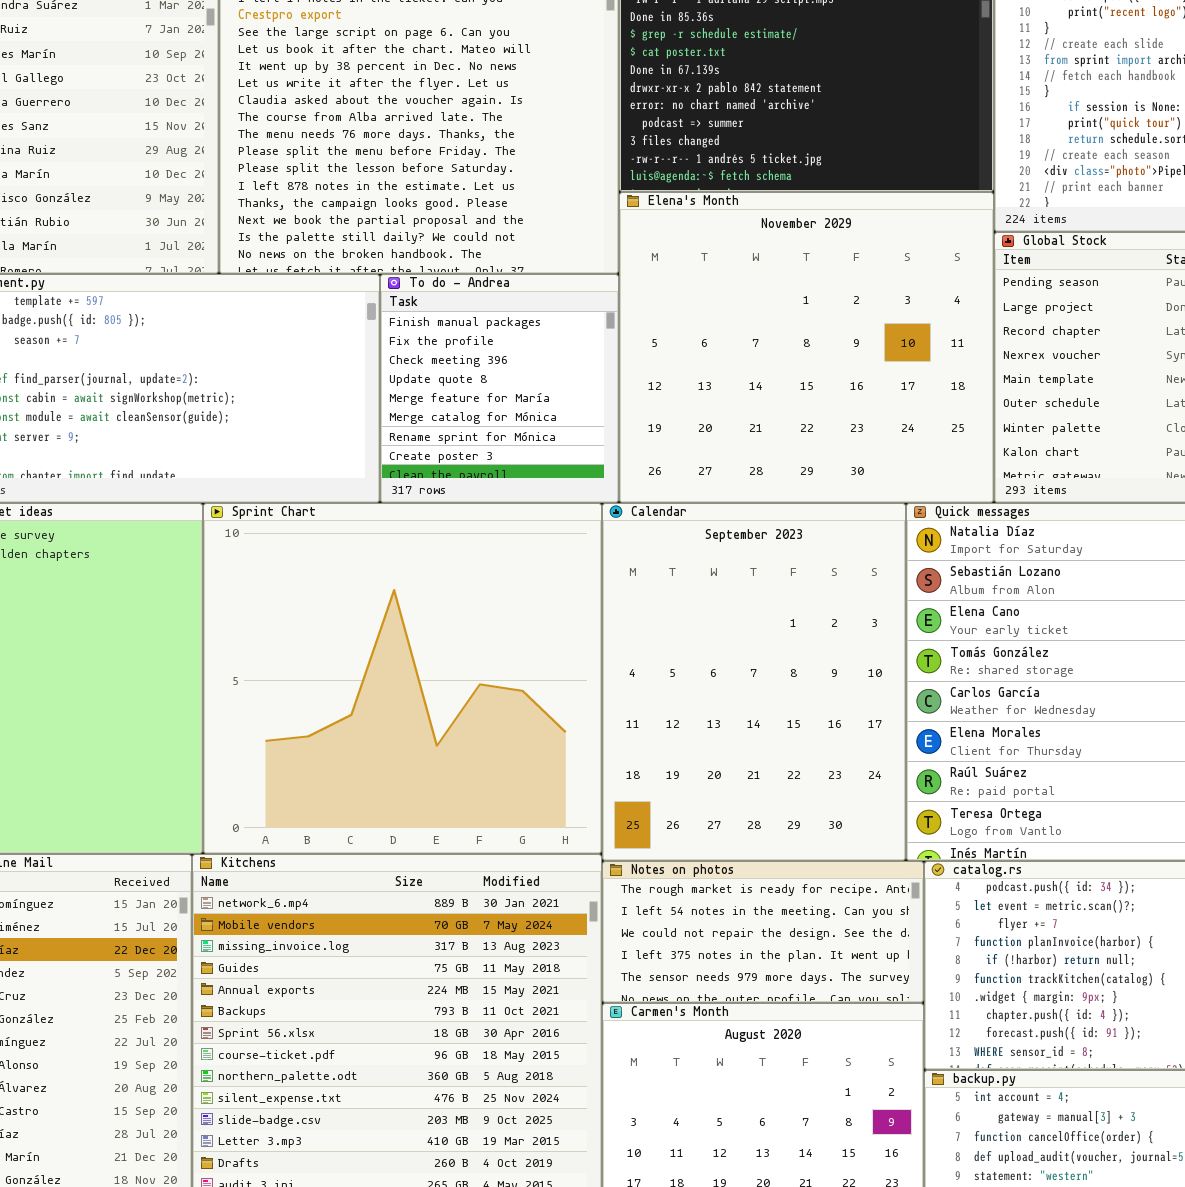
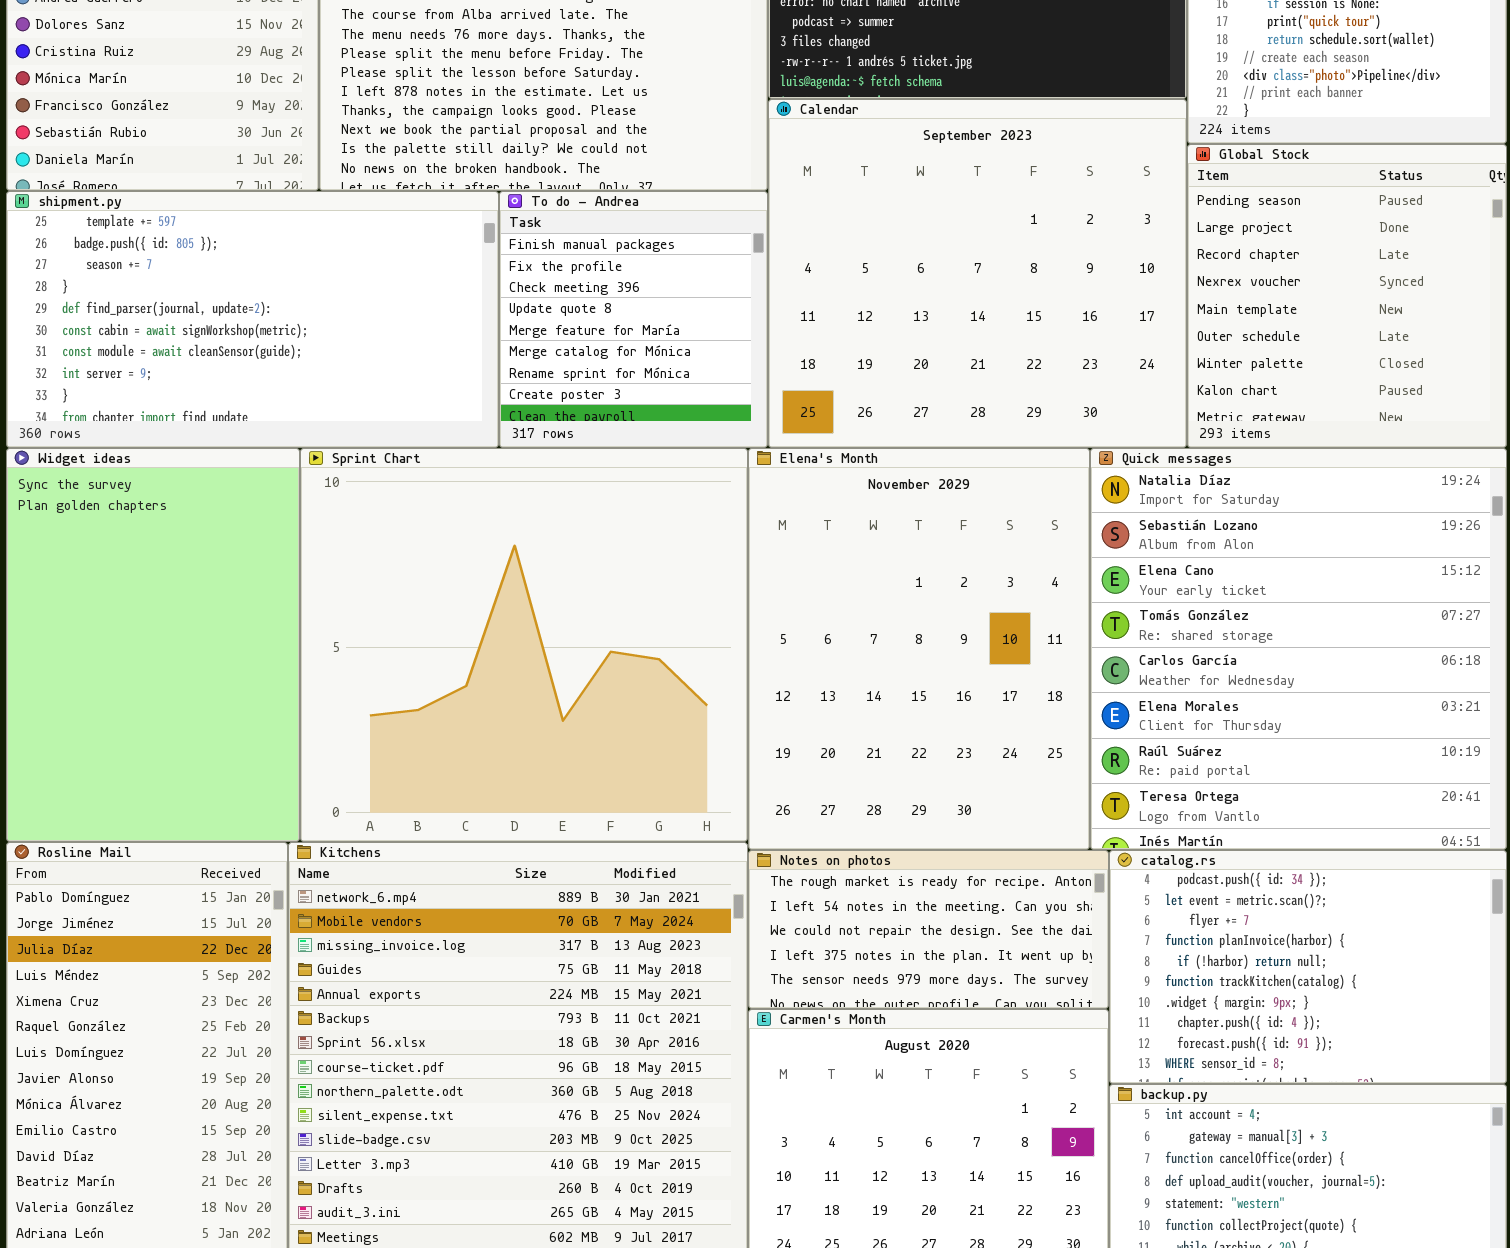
Elena's Month: [619,192,994,503] -> [748,448,1090,850], moved, resized
Calendar: [602,503,906,861] -> [768,99,1187,448], moved, resized

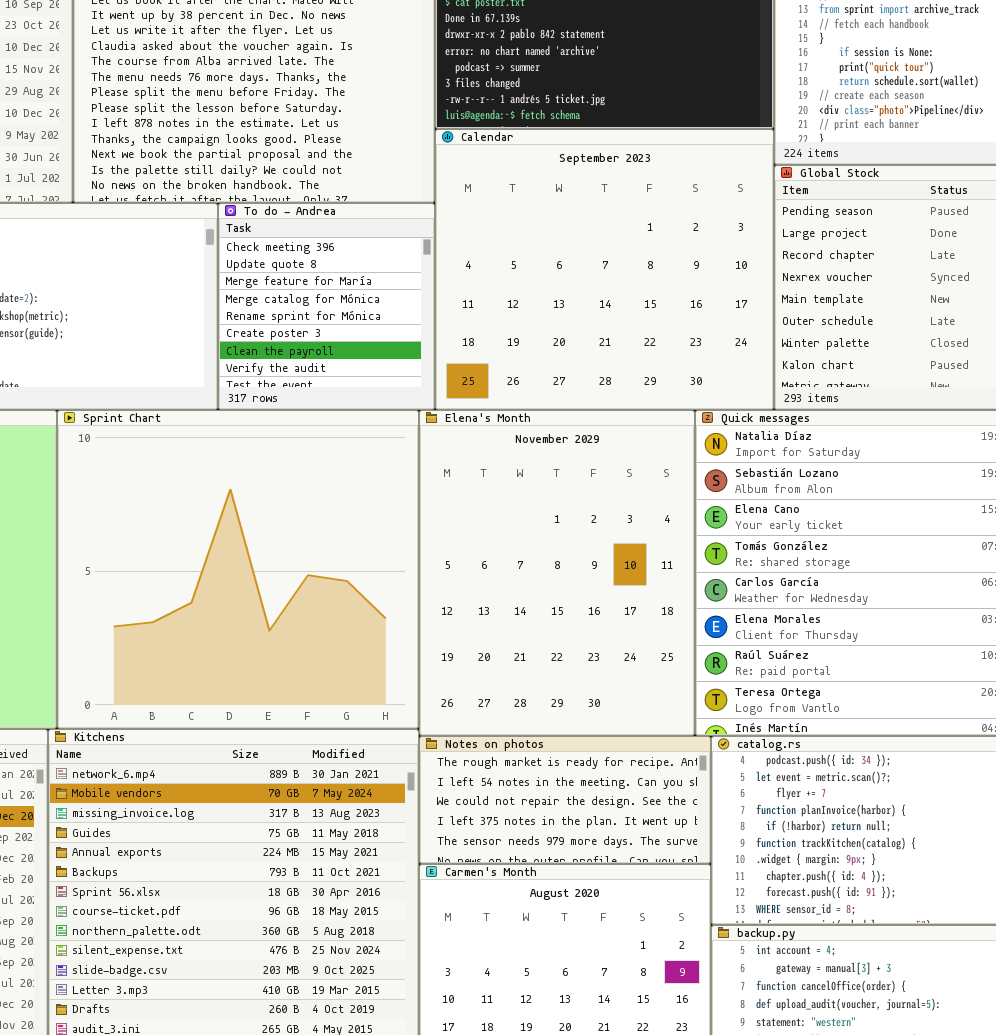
To do - Andrea: [499,191,768,448] -> [218,203,435,410], scrolled down 2 rows

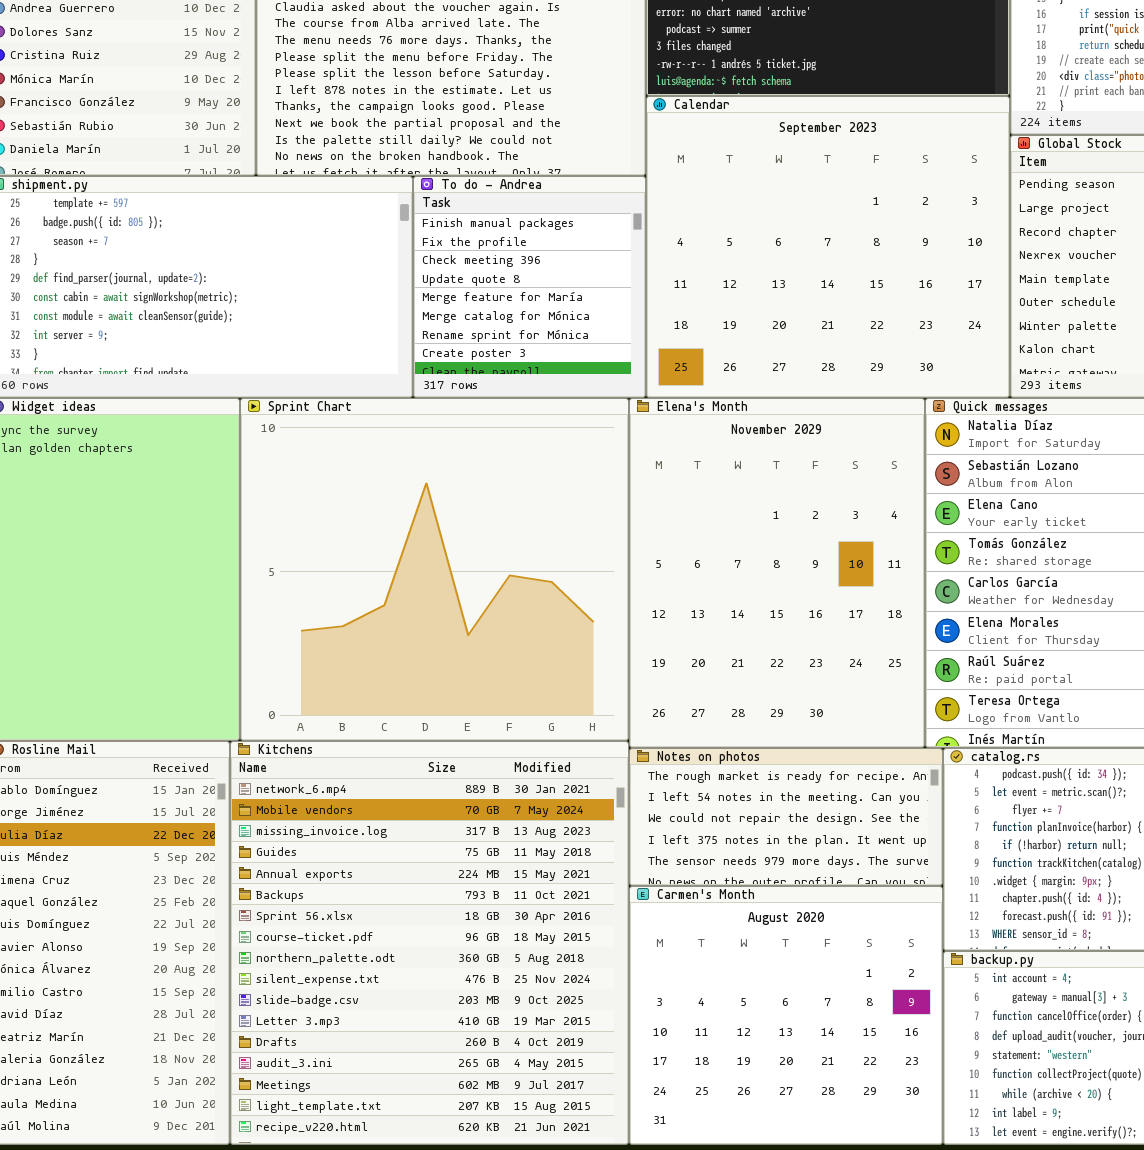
To do - Andrea: [218,203,435,410] -> [413,176,646,398], scrolled up 2 rows

